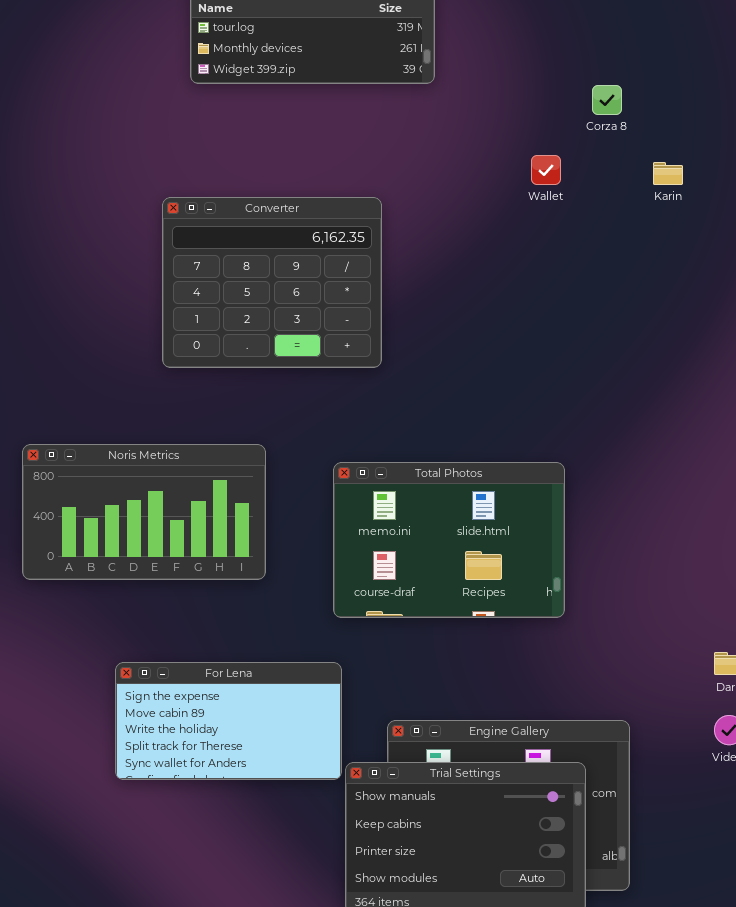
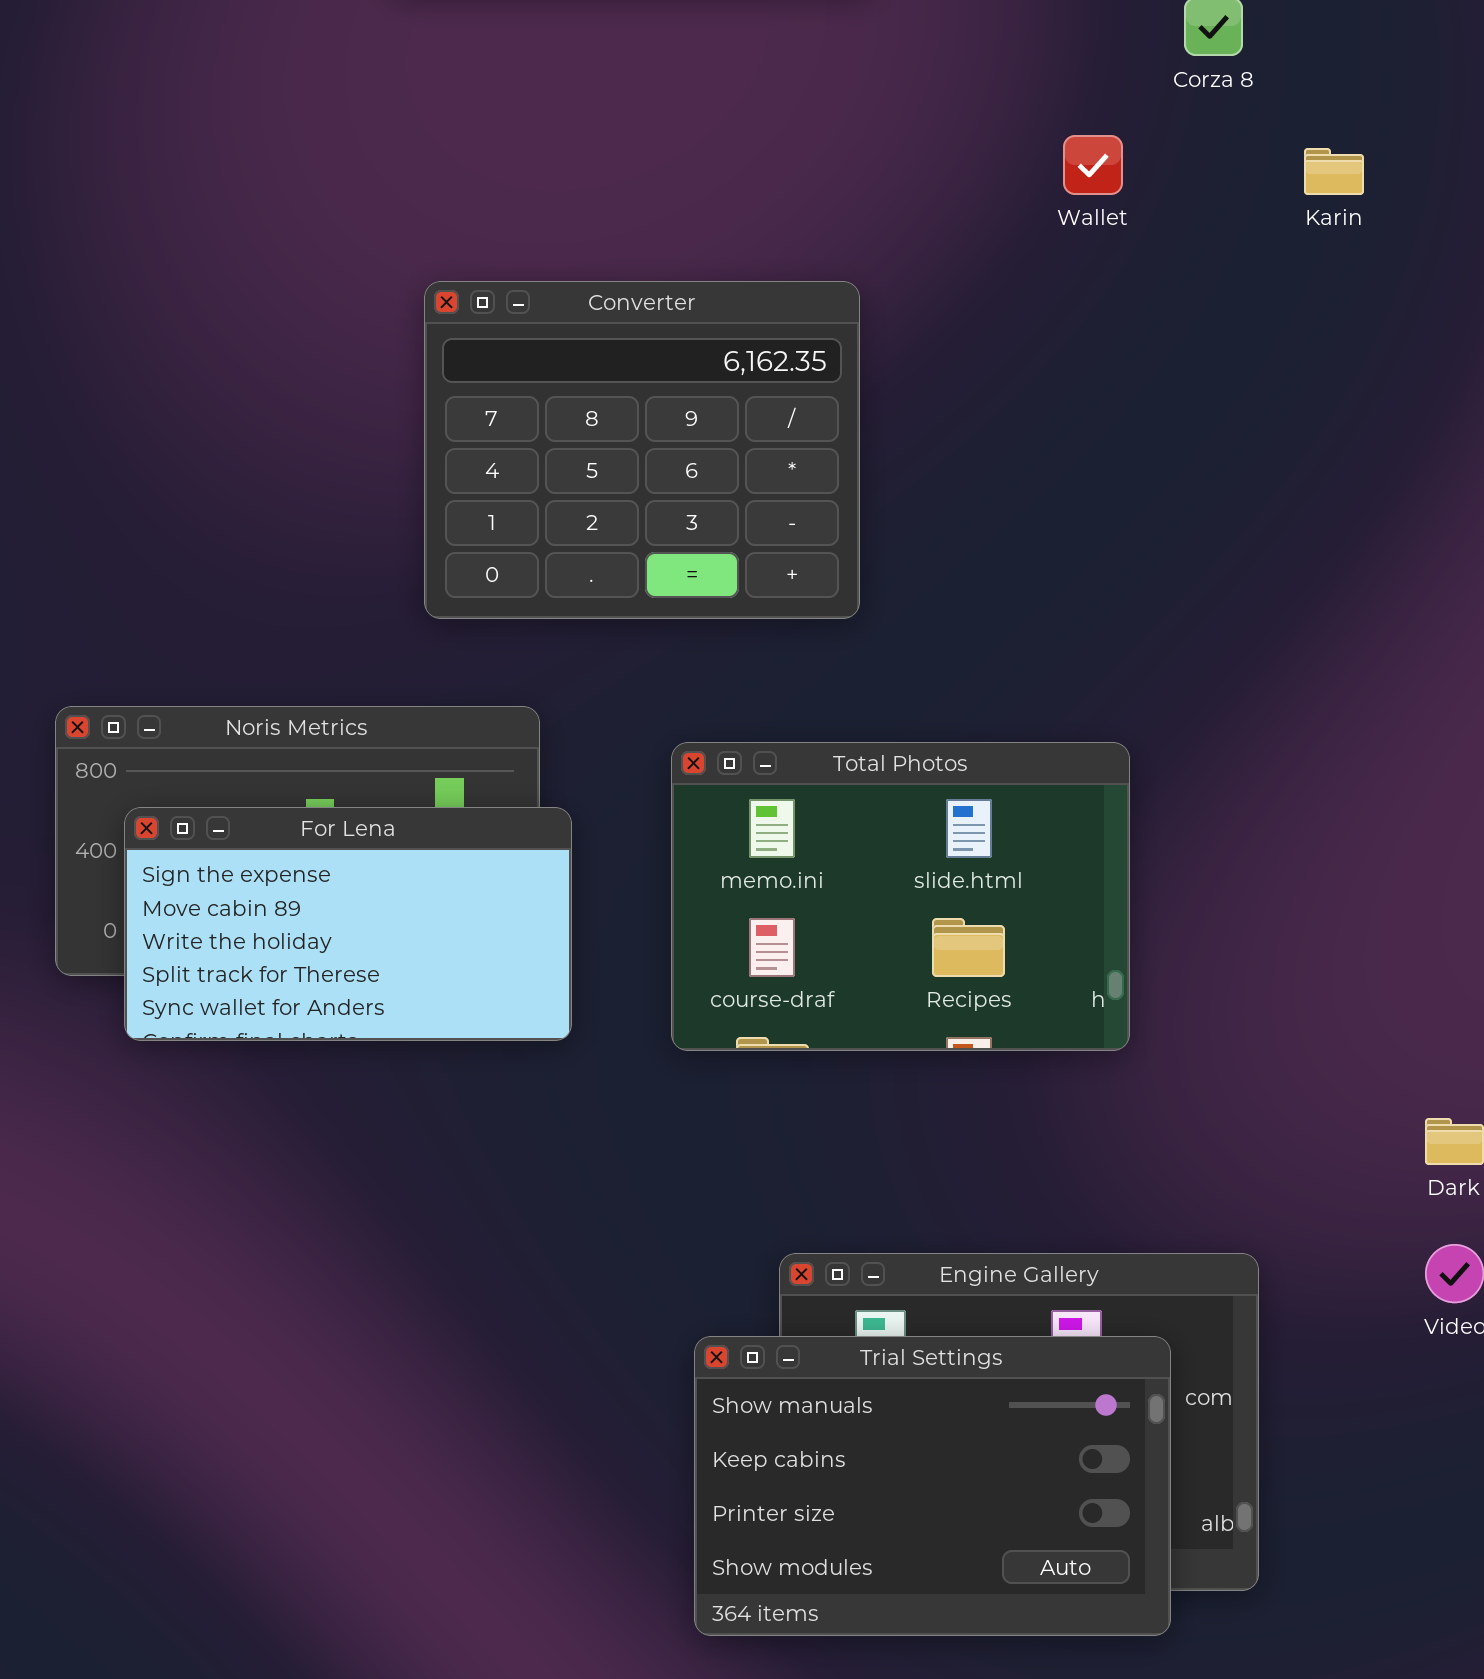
Converter: [162,197,382,368] -> [424,281,860,619], moved
For Lena: [115,662,342,780] -> [124,807,572,1041], moved

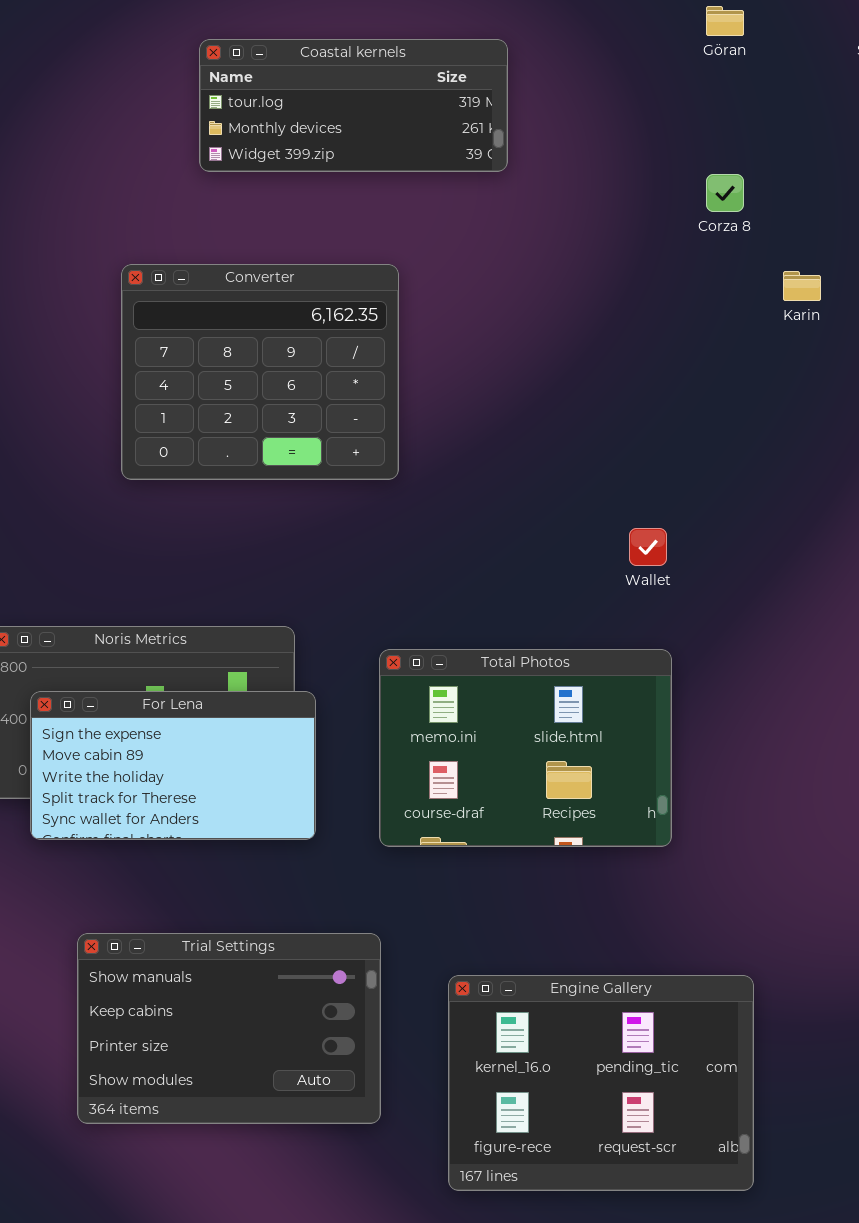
Wallet: [1063,135,1123,195] -> [629,528,667,566], moved
Converter: [424,281,860,619] -> [121,264,399,480], moved
Trial Settings: [694,1336,1171,1636] -> [77,933,381,1124], moved

